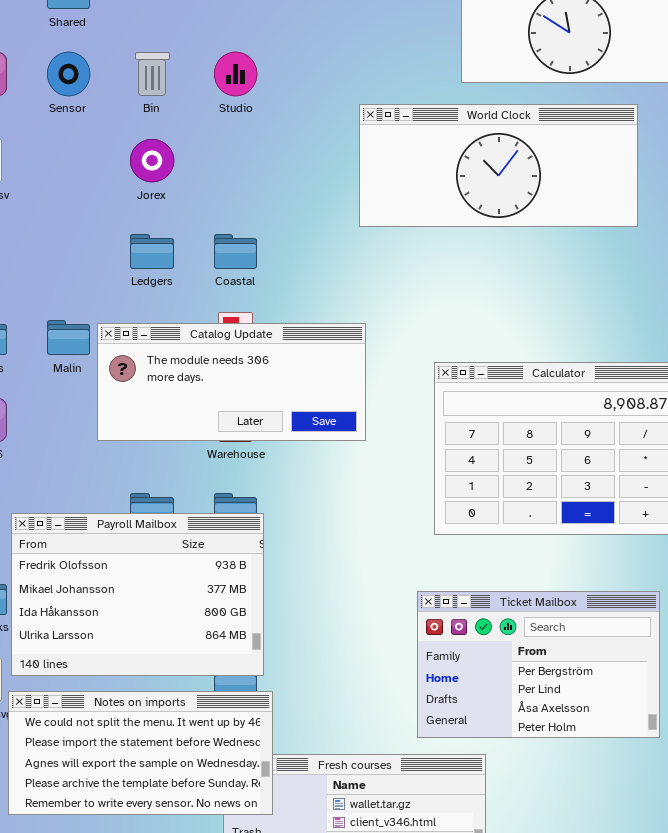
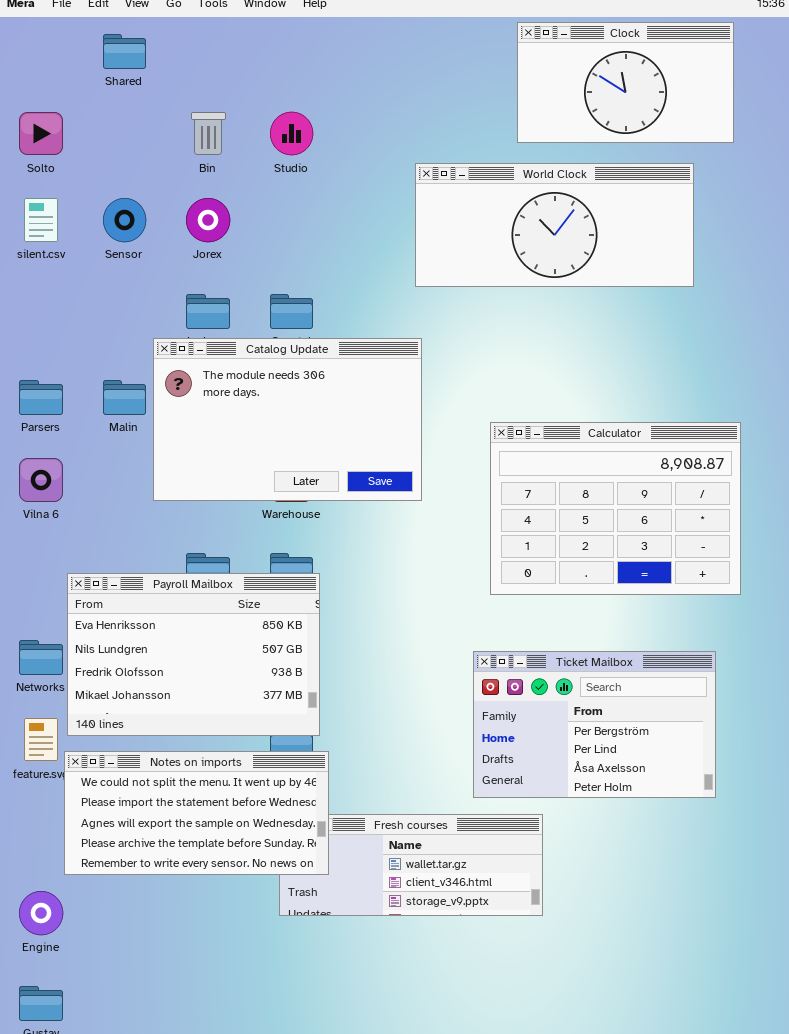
Sensor: [47,52,90,96] -> [103,198,146,242], moved
Catalog Update: [97,323,366,441] -> [153,338,422,501], resized
Payroll Mailbox: [11,513,264,676] -> [67,573,320,736], scrolled up 2 rows

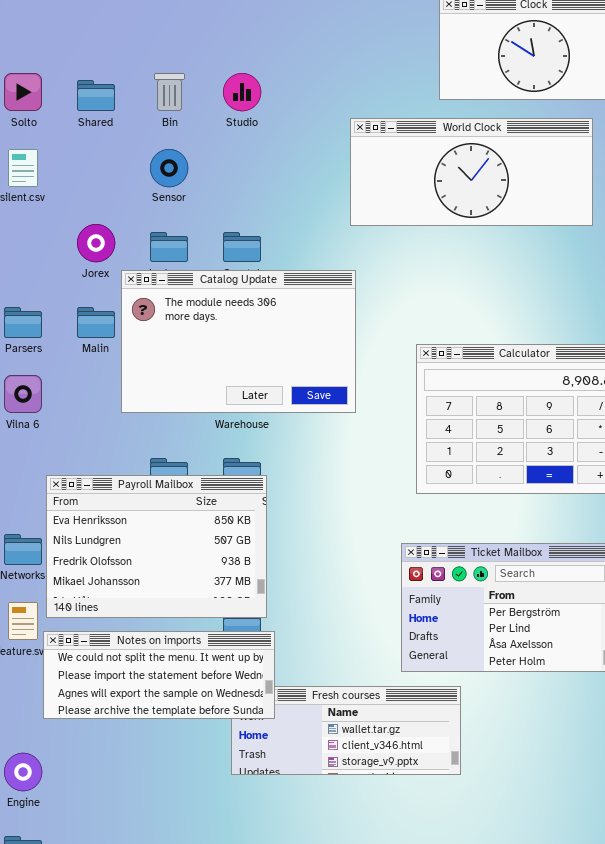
Shared: [103,34,146,69] -> [77,80,115,111], moved
Sensor: [103,198,146,242] -> [150,149,188,187], moved
Jorex: [186,198,230,242] -> [77,224,115,262], moved
Notes on imports: [64,751,329,875] -> [43,631,275,719], resized

